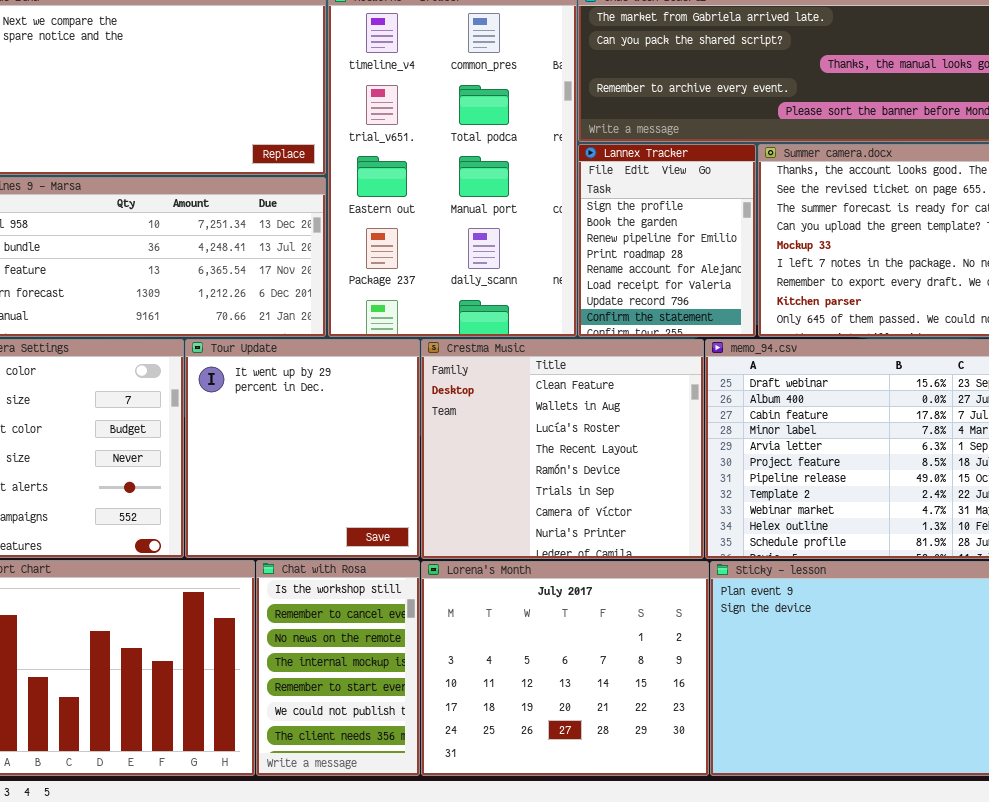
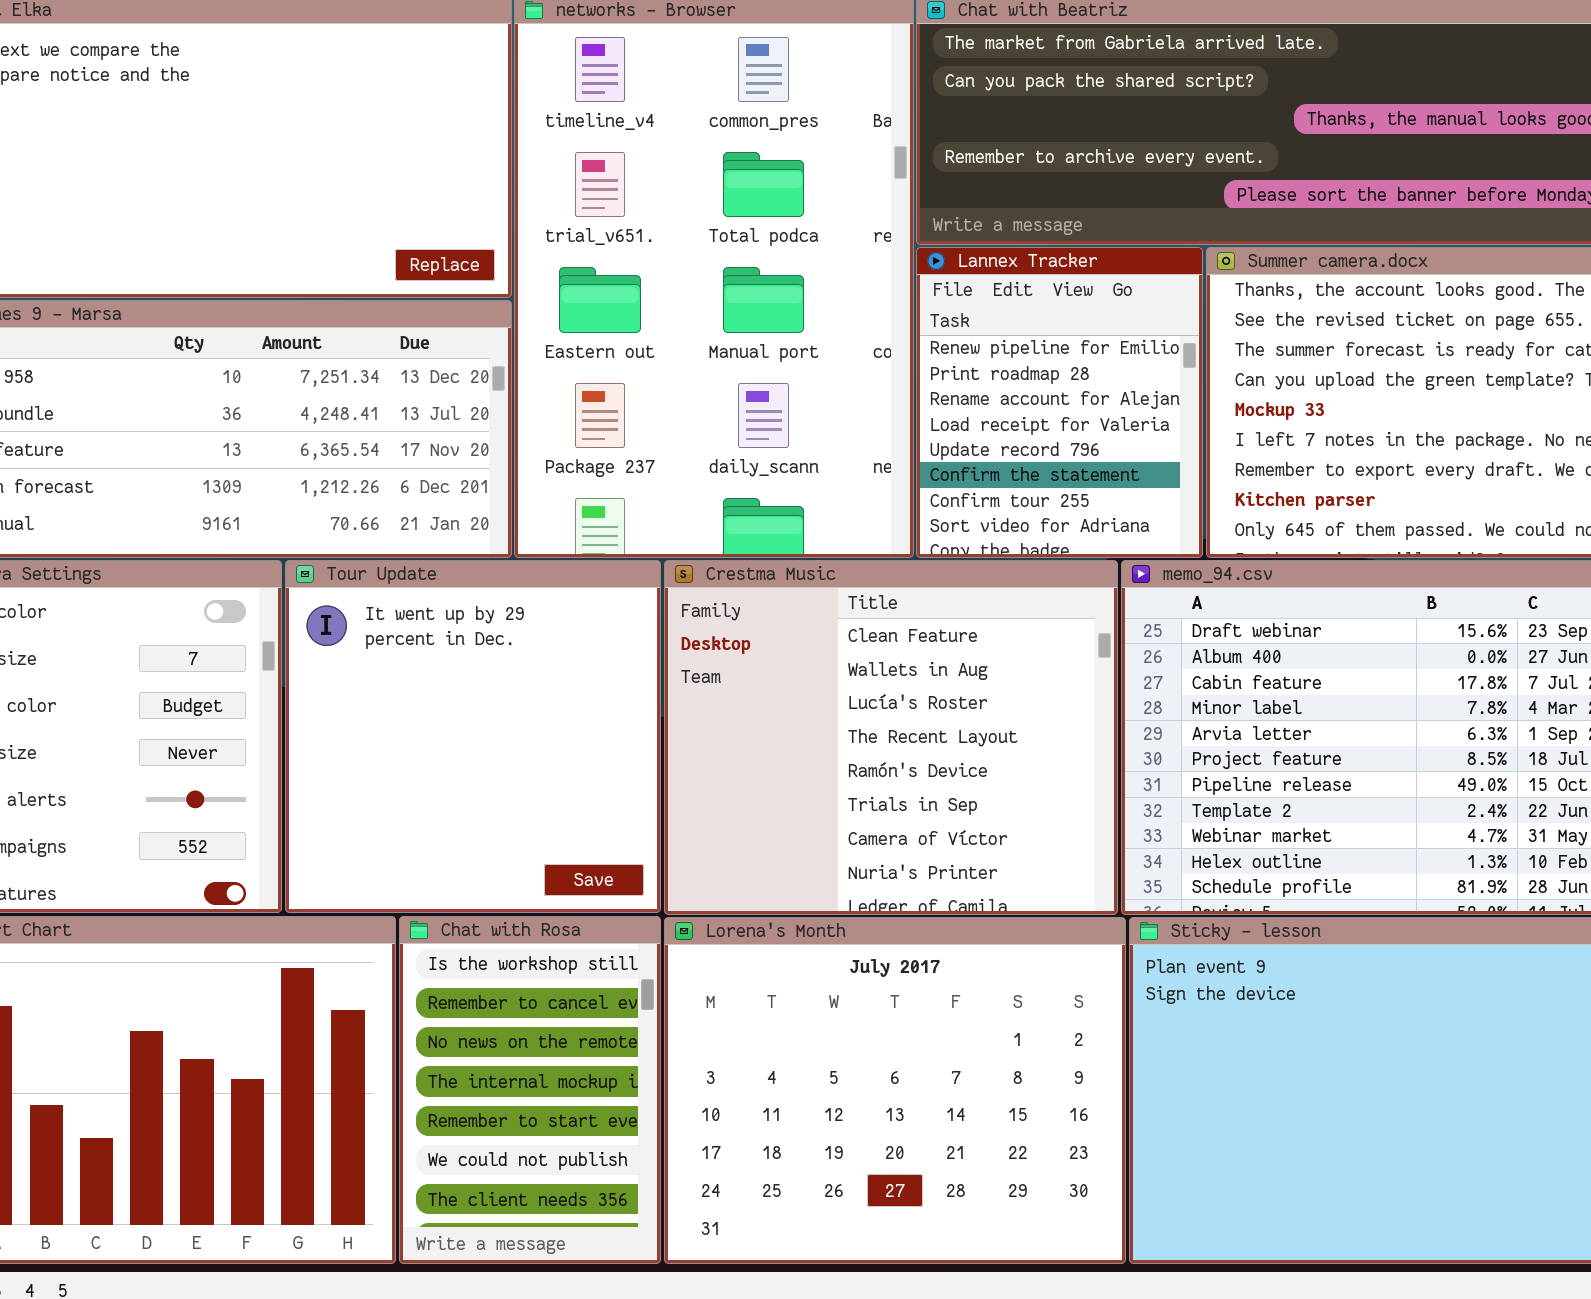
Lannex Tracker: [578,144,756,337] -> [916,247,1203,558], scrolled down 2 rows

